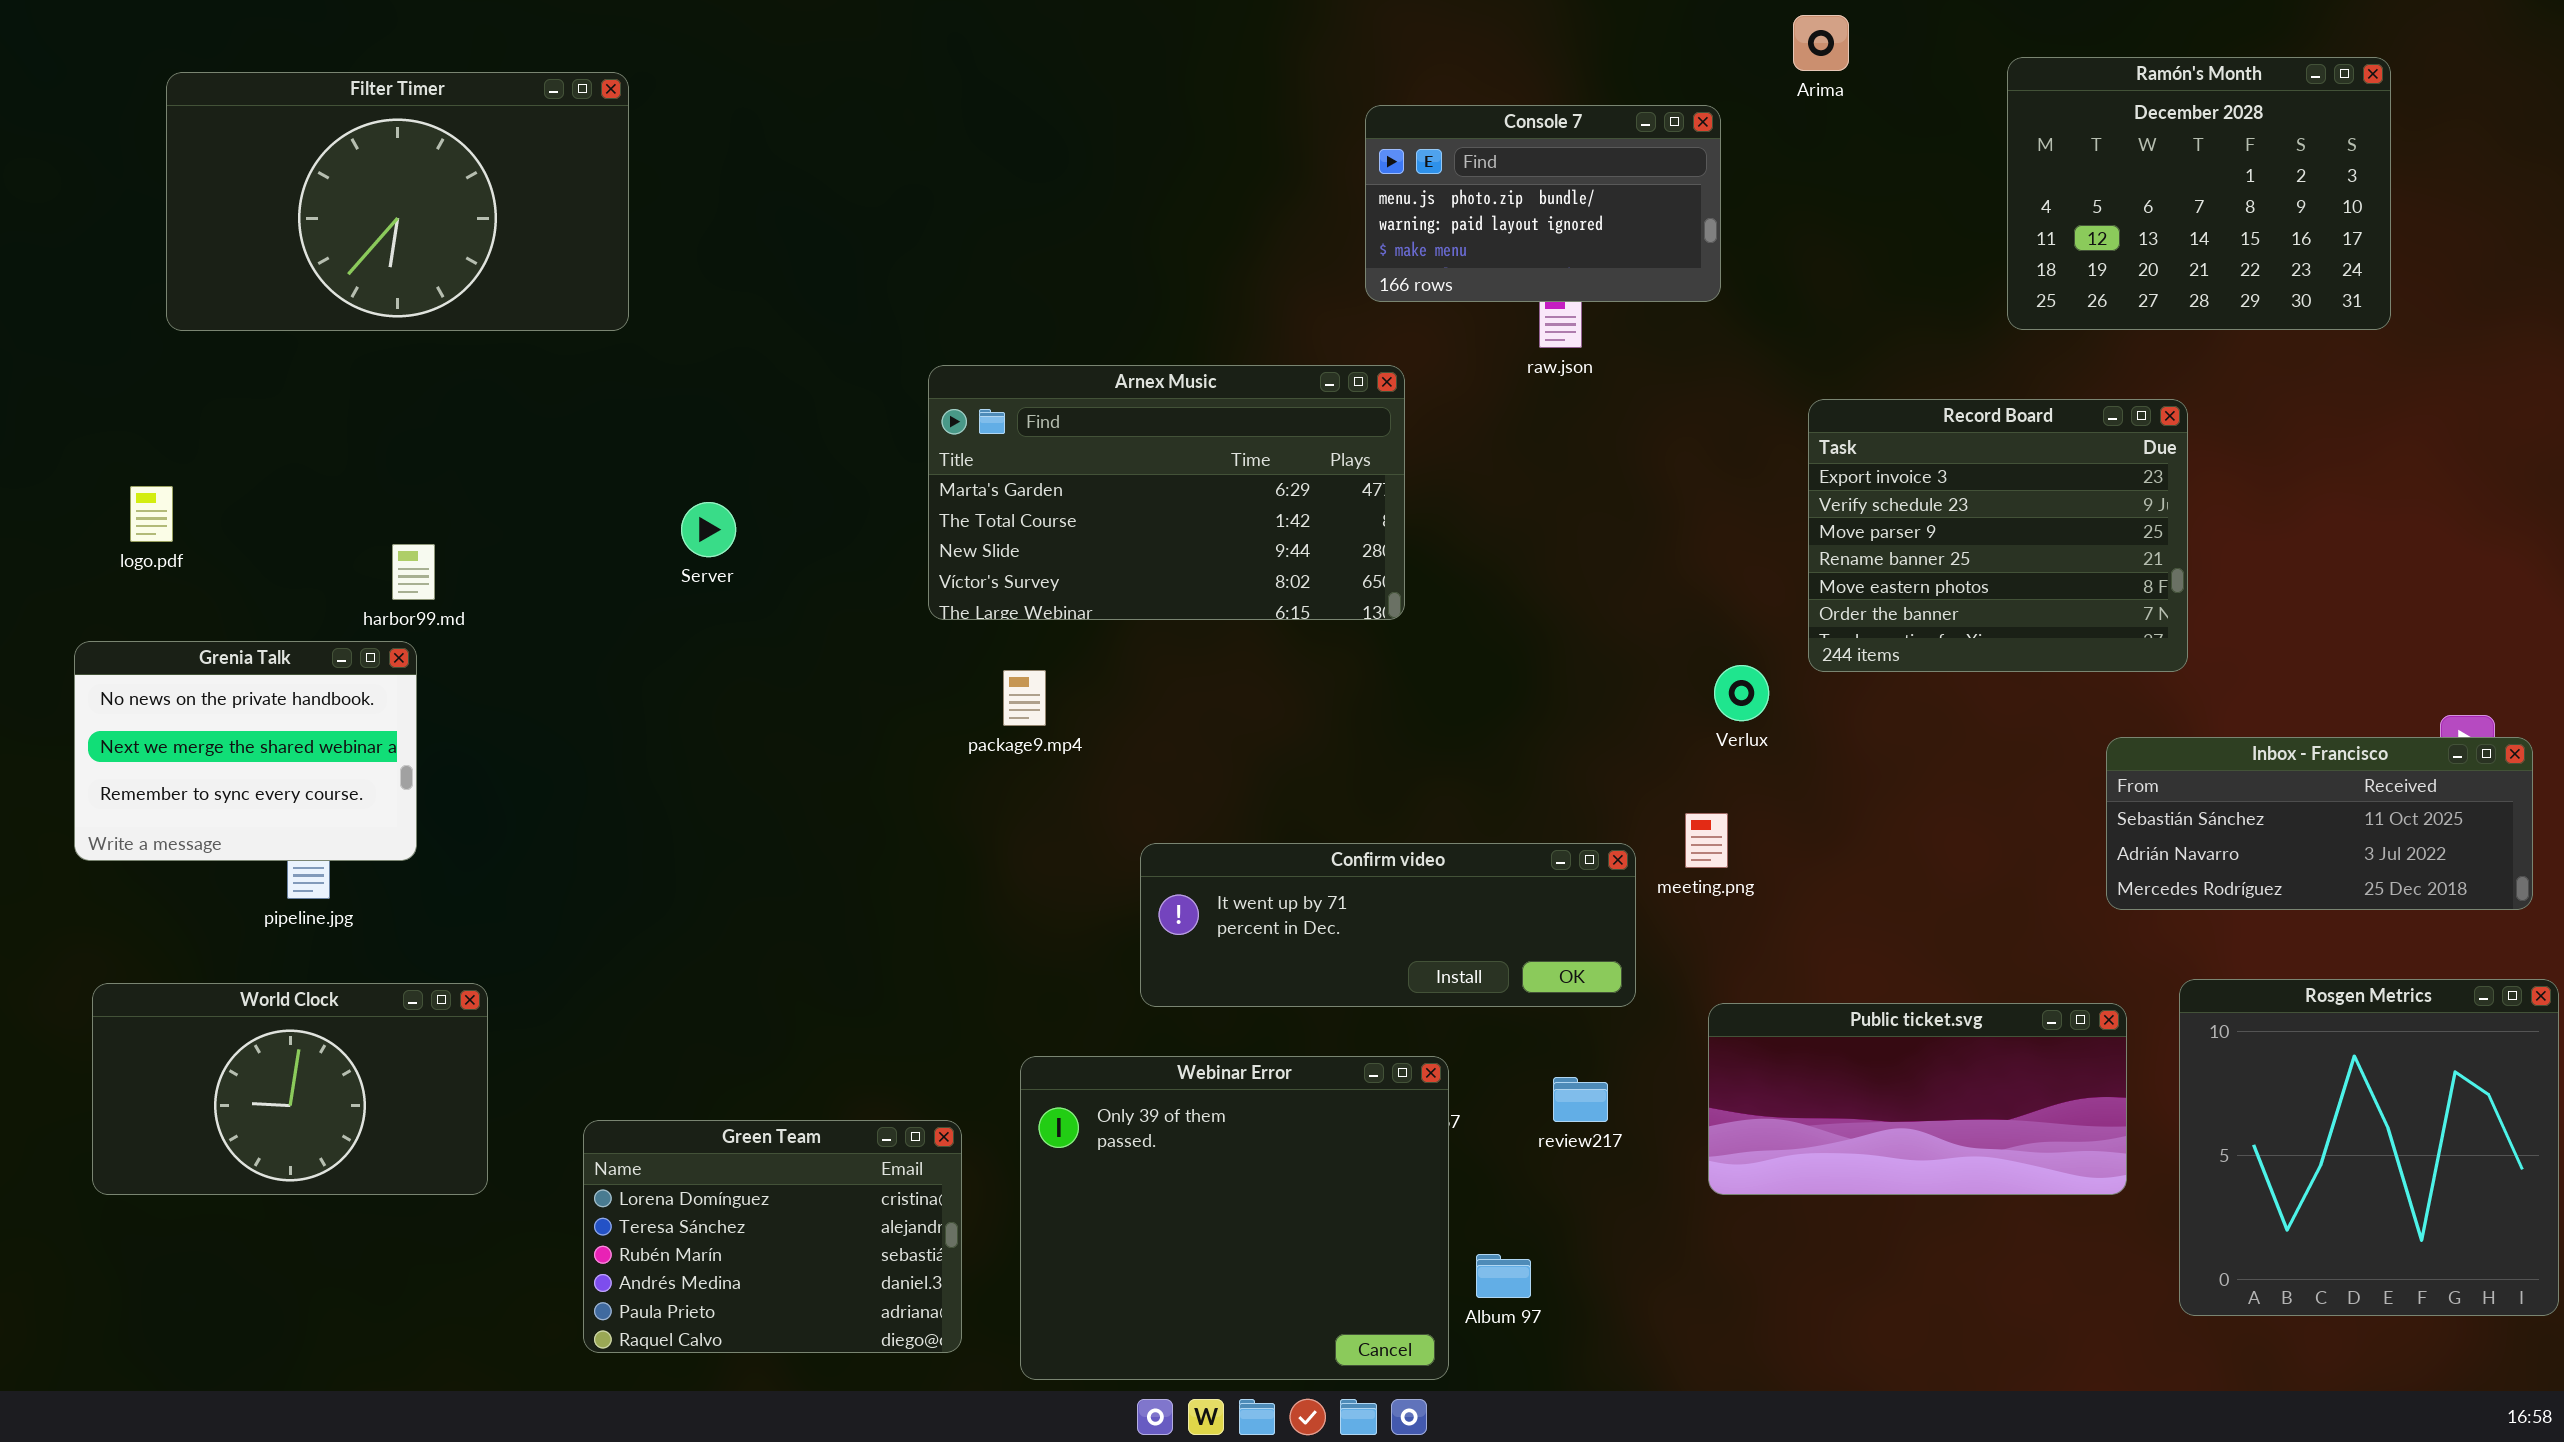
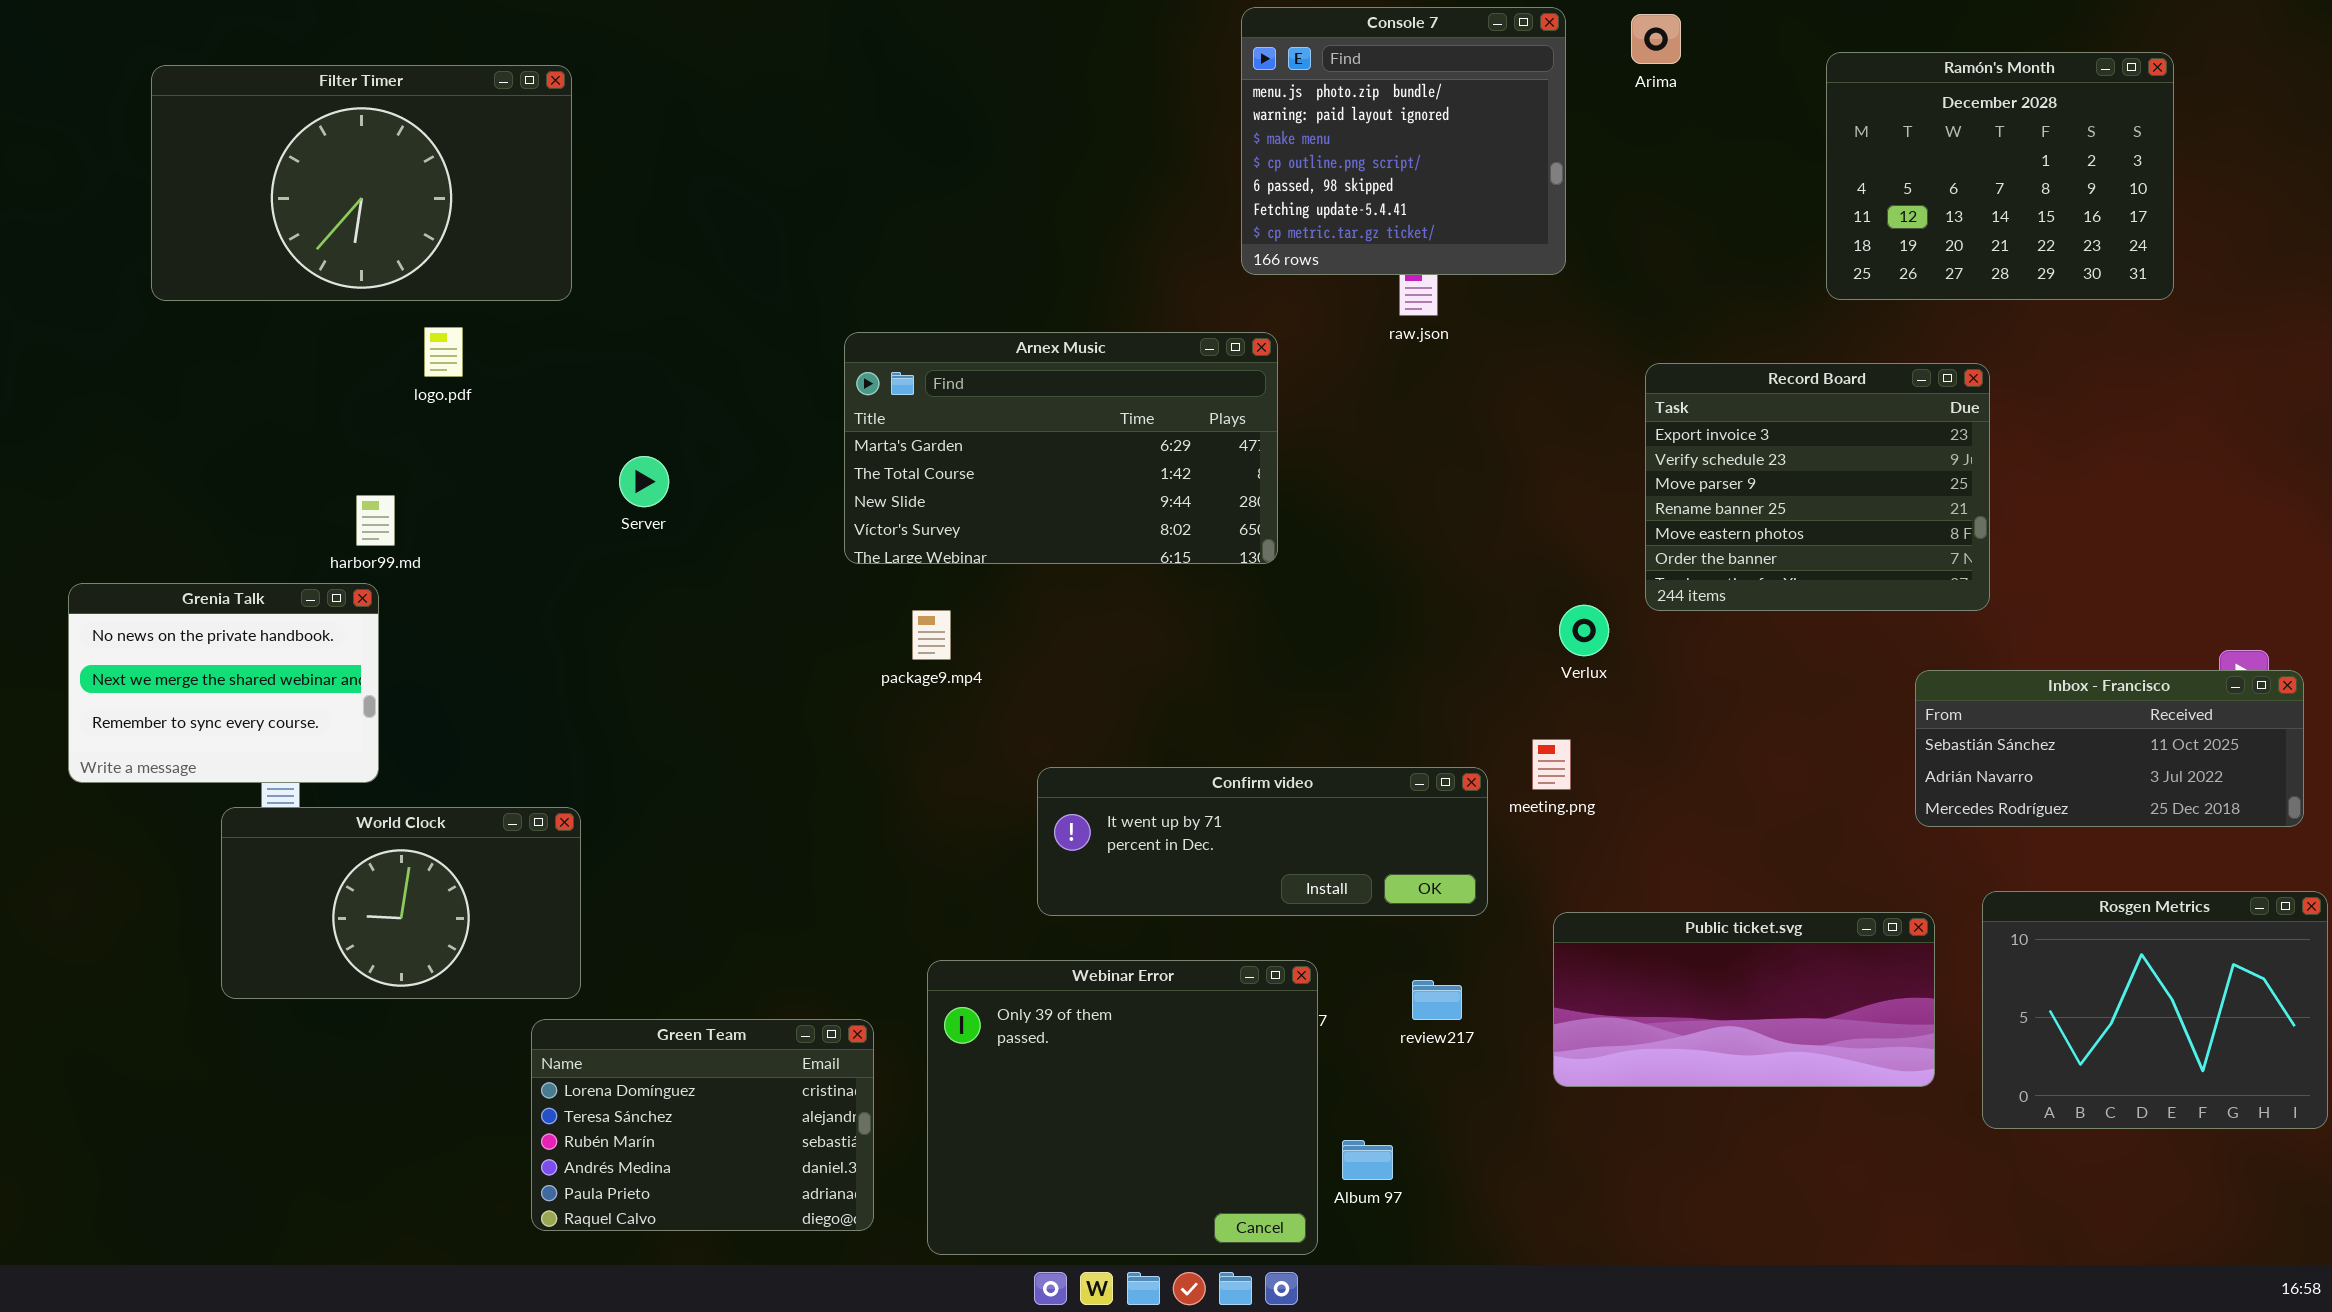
Console 7: [1365,105,1721,302] -> [1241,7,1566,275], resized
logo.pdf: [130,486,173,542] -> [424,327,463,377], moved
Rosgen Metrics: [2179,979,2559,1316] -> [1982,891,2328,1129], resized
World Clock: [92,983,488,1195] -> [221,807,581,999], moved

